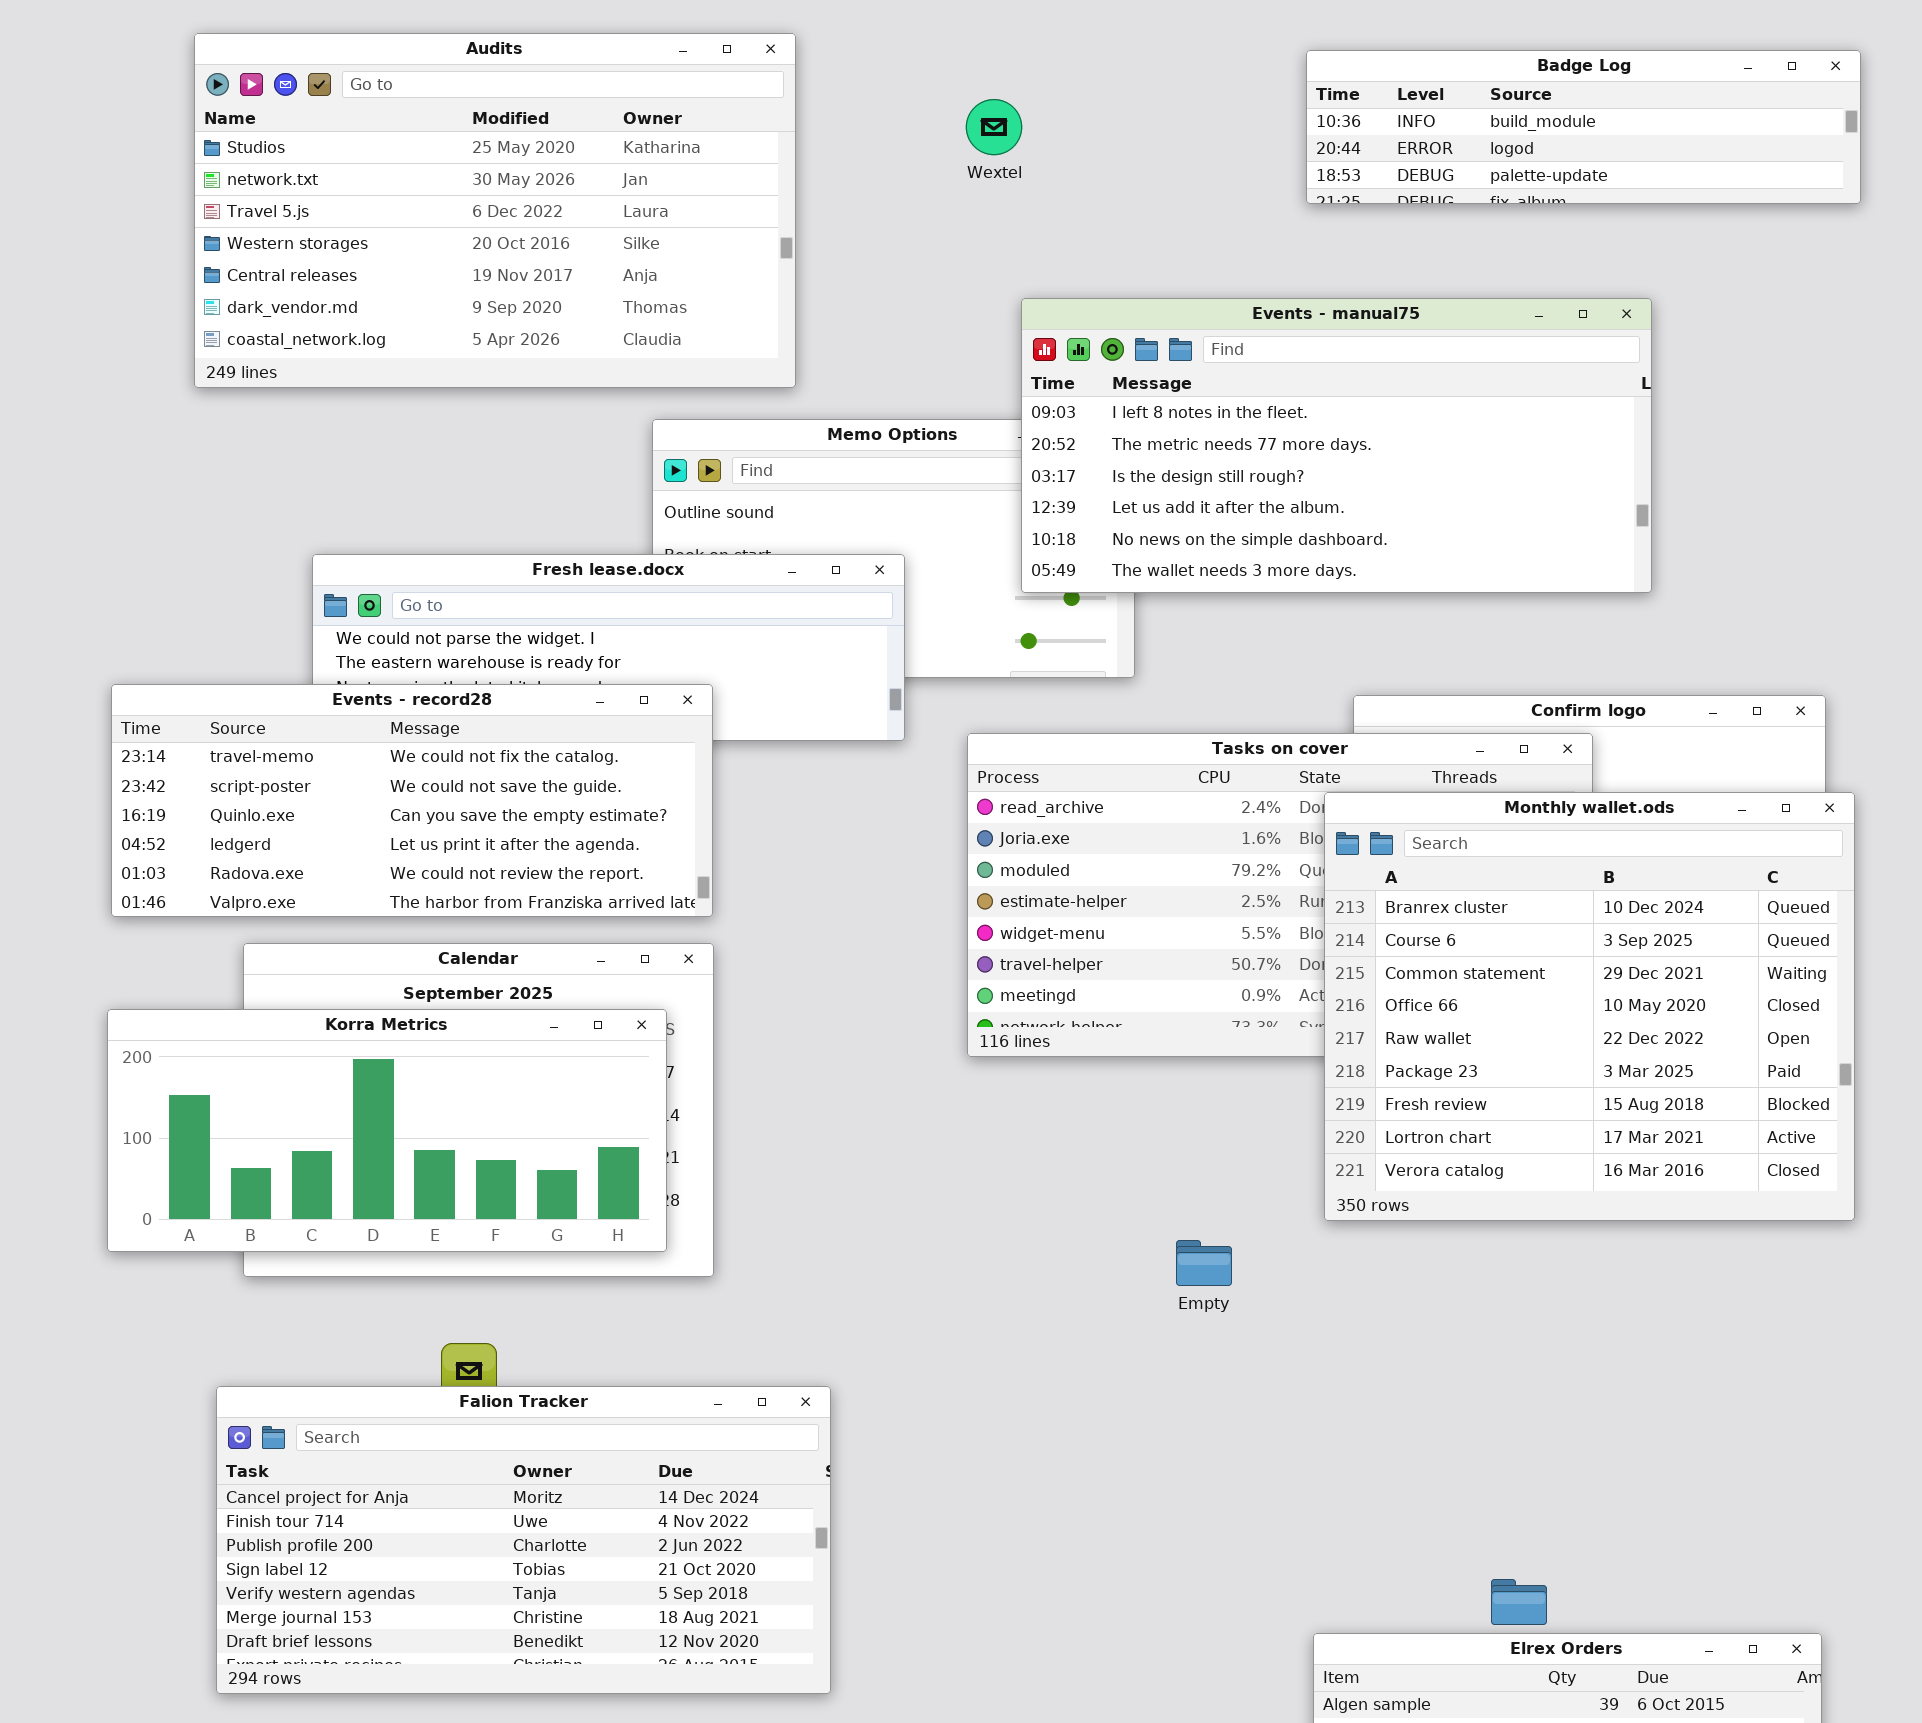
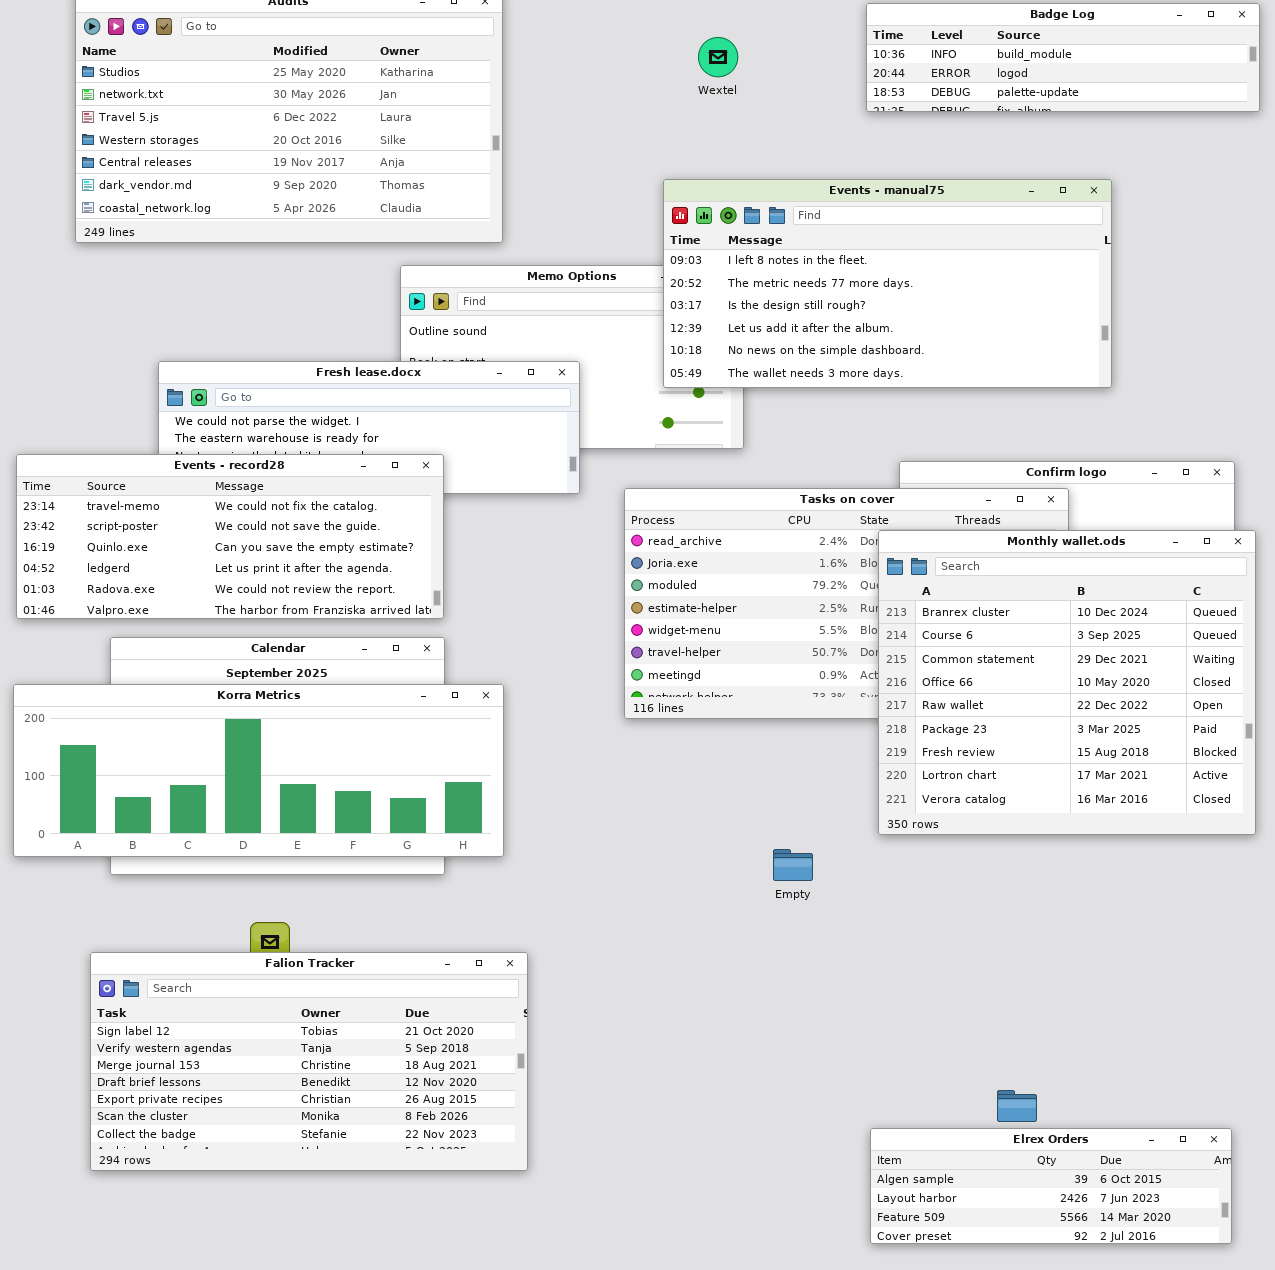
Wextel: [966,99,1022,155] -> [698,37,738,77], moved
Korra Metrics: [107,1009,667,1252] -> [13,684,504,857], resized
Falion Tracker: [216,1386,831,1694] -> [90,952,528,1171], scrolled down 3 rows

